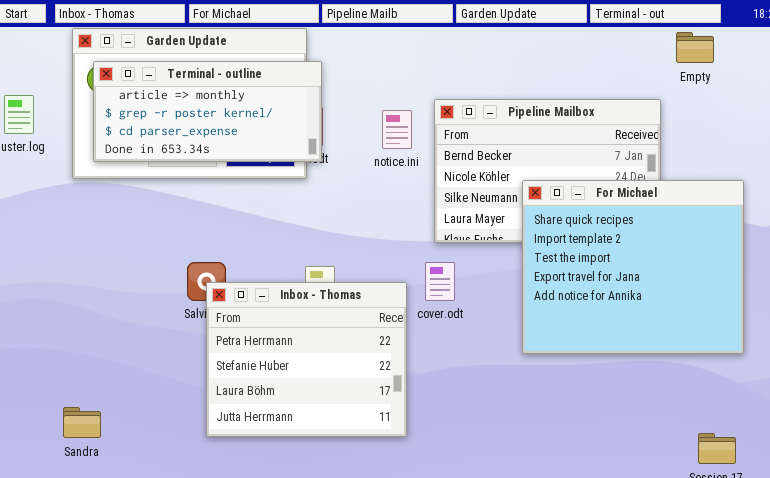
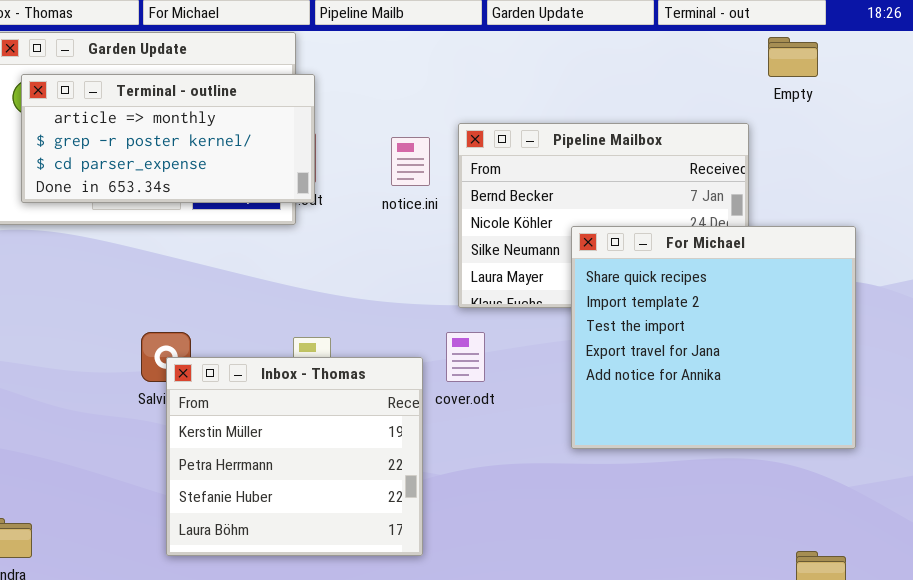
Inbox - Thomas: [206,282,407,437] -> [166,357,423,556], scrolled up 1 row

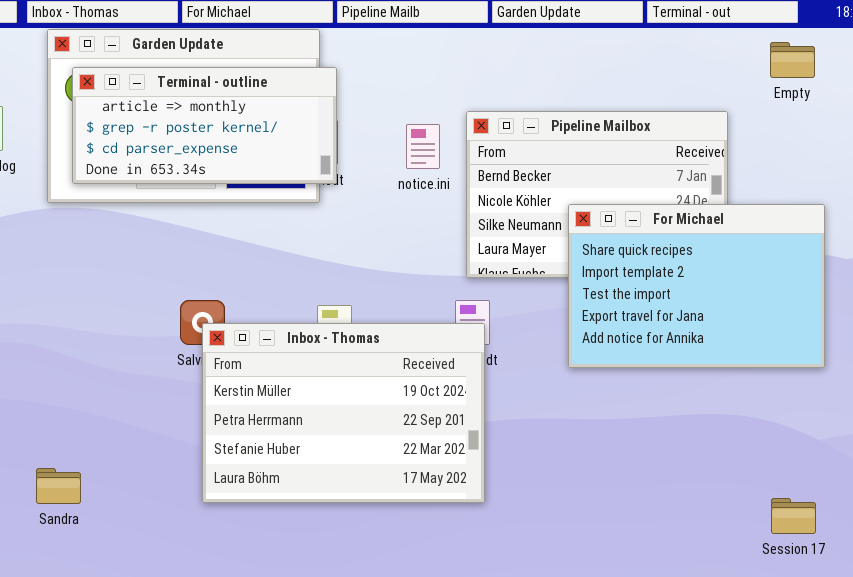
Empty: [768,37,818,77] -> [770,42,815,78], moved
For Michael: [571,226,856,449] -> [568,204,825,368], resized
Inbox - Thomas: [166,357,423,556] -> [202,323,485,503], resized

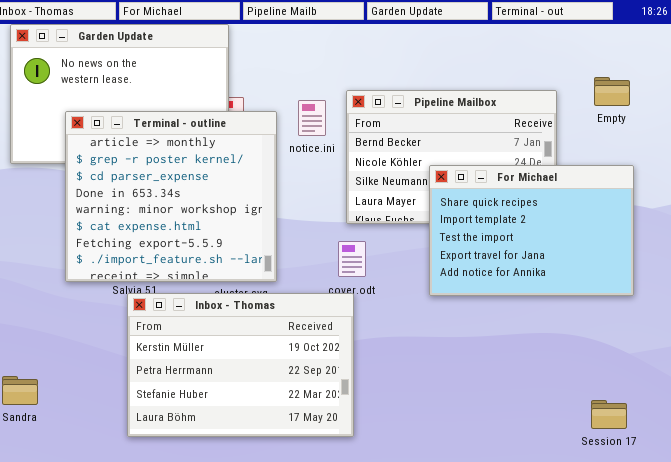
Empty: [770,42,815,78] -> [594,77,630,106], moved
Terminal - outline: [72,67,337,184] -> [65,111,277,282], moved, resized
Inbox - Thomas: [202,323,485,503] -> [127,293,354,437], moved

